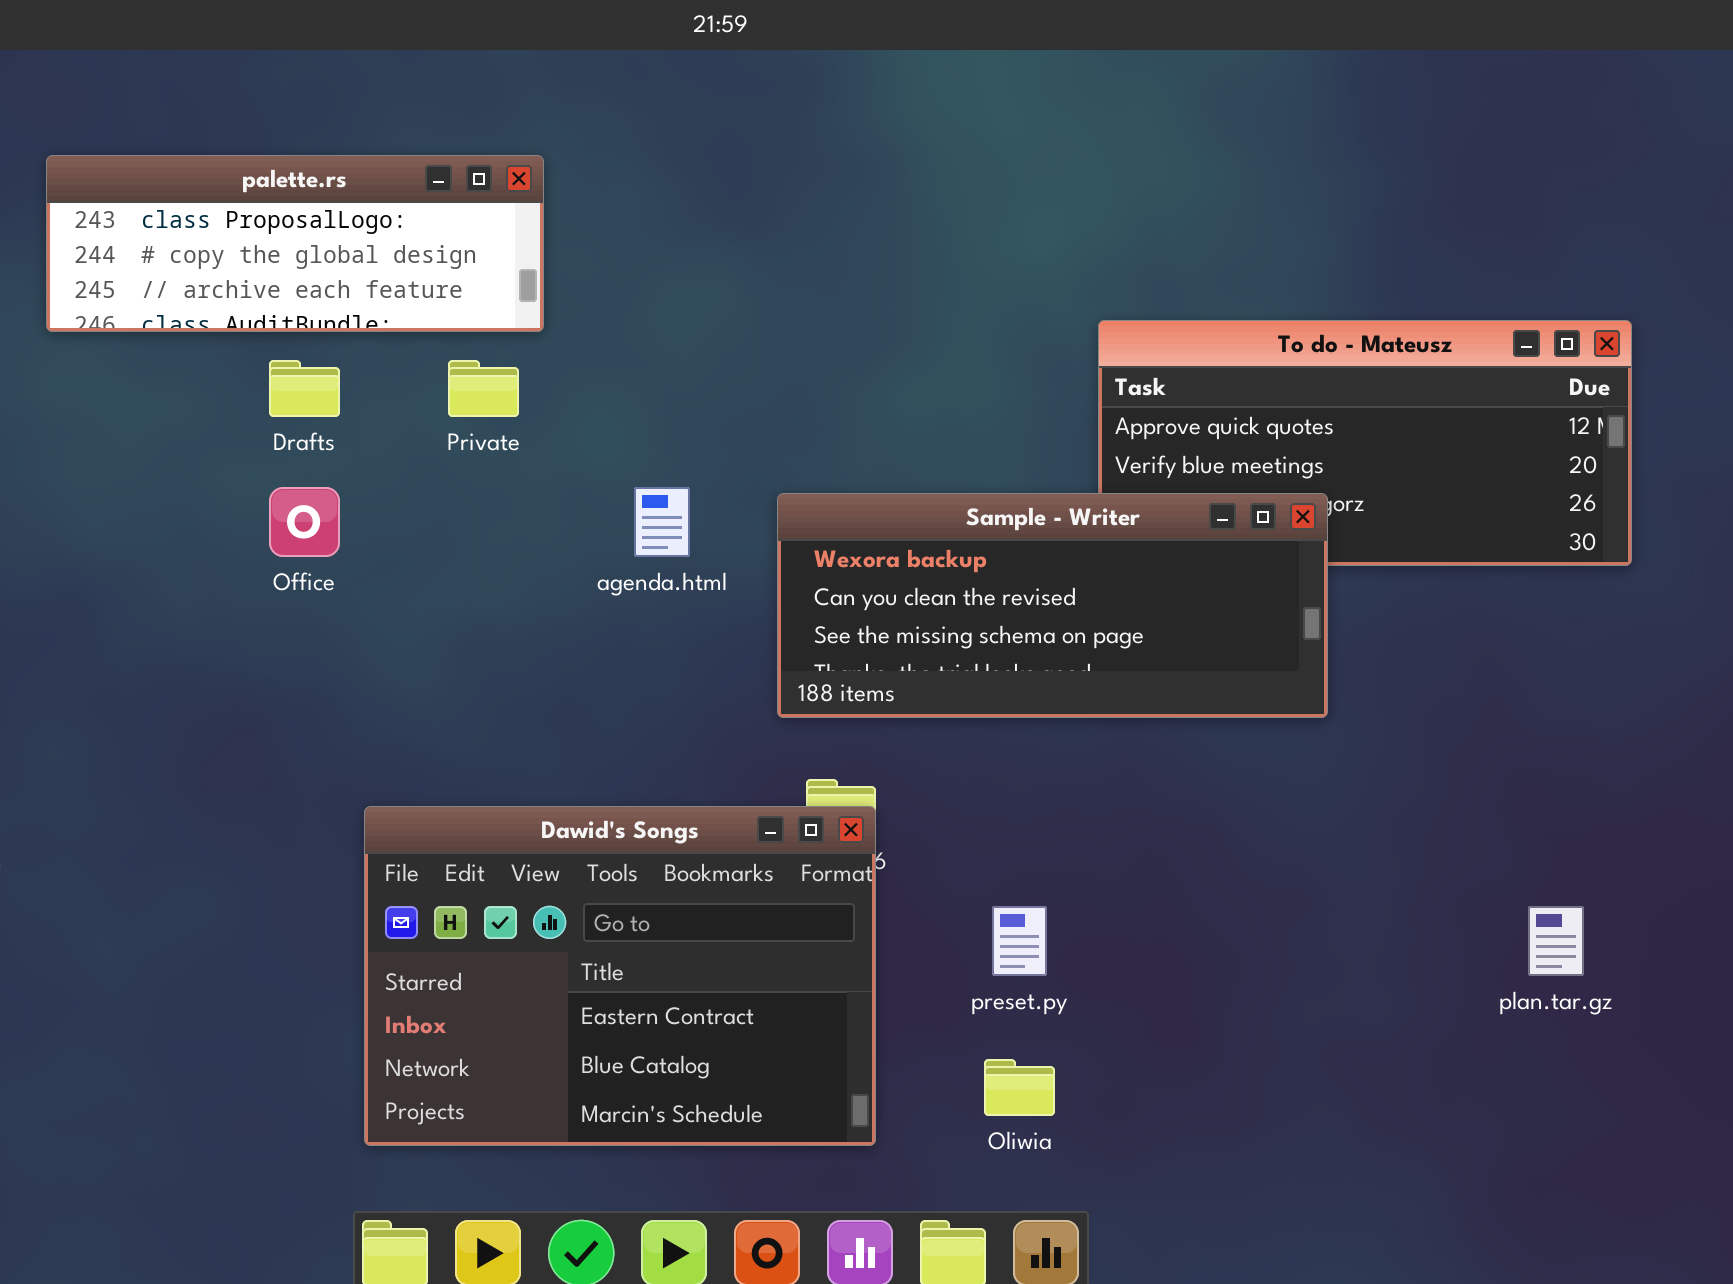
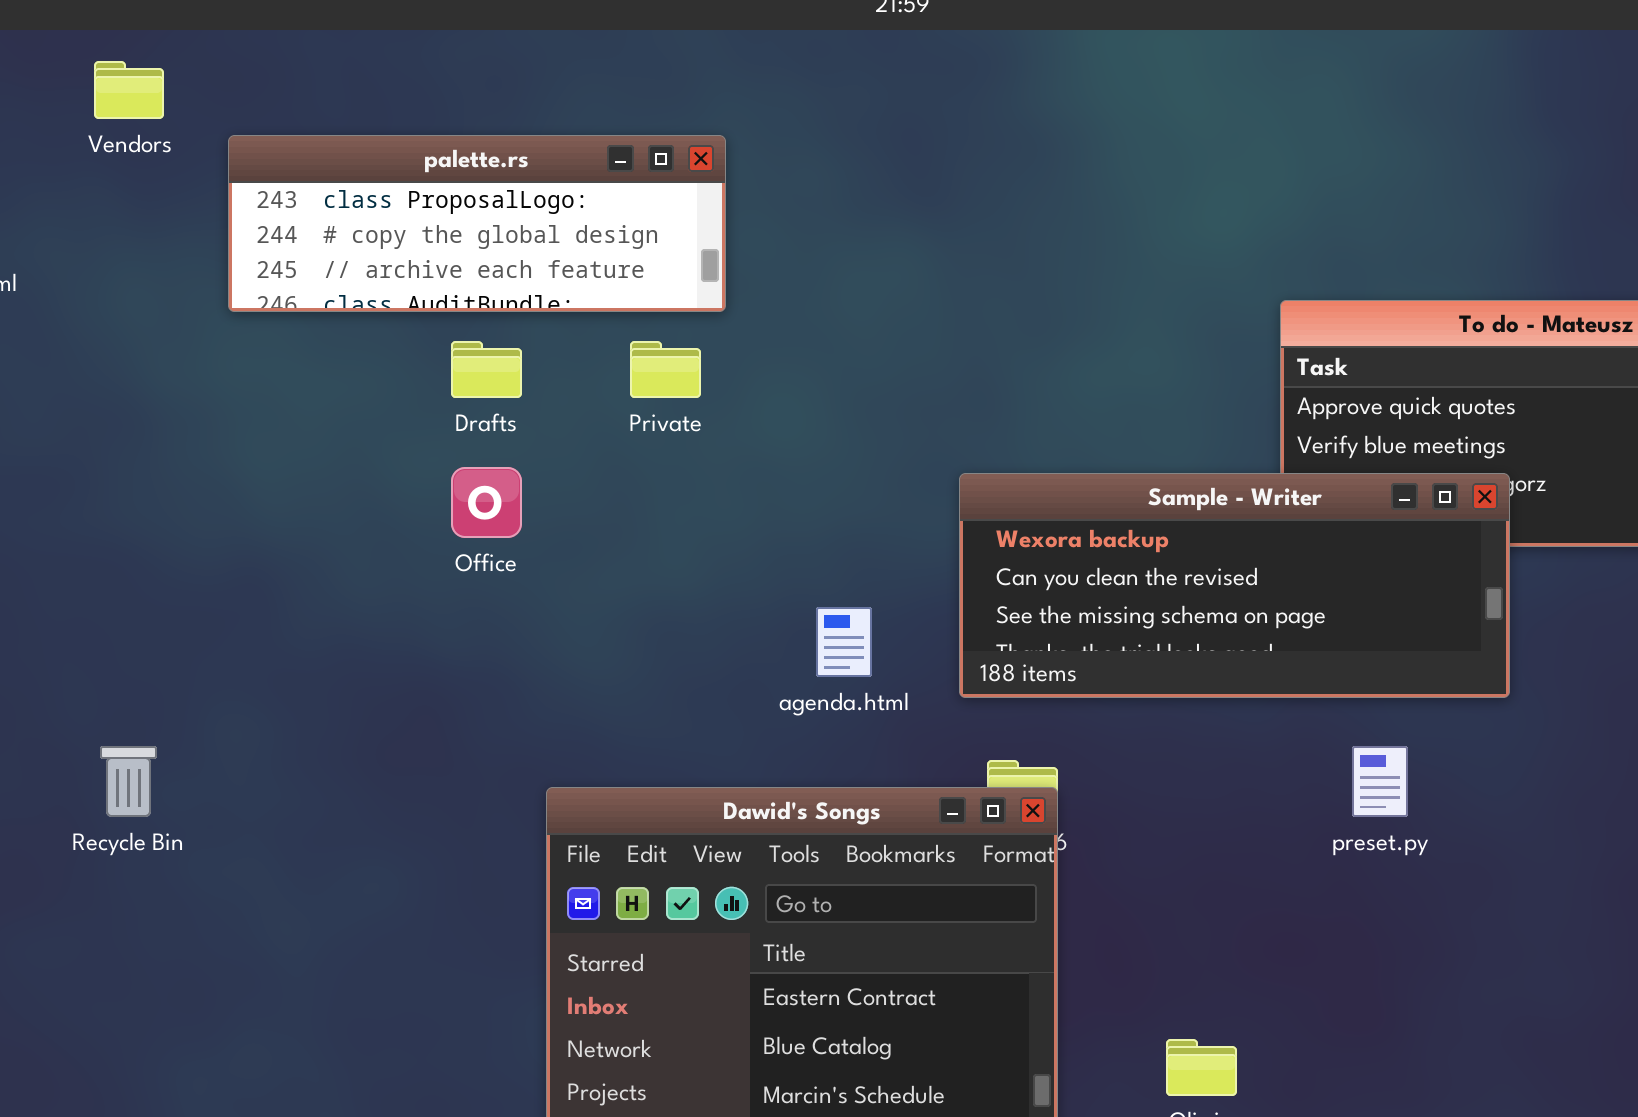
agenda.html: [634,487,690,557] -> [816,607,872,677], moved
preset.py: [992,906,1047,976] -> [1352,746,1408,817], moved

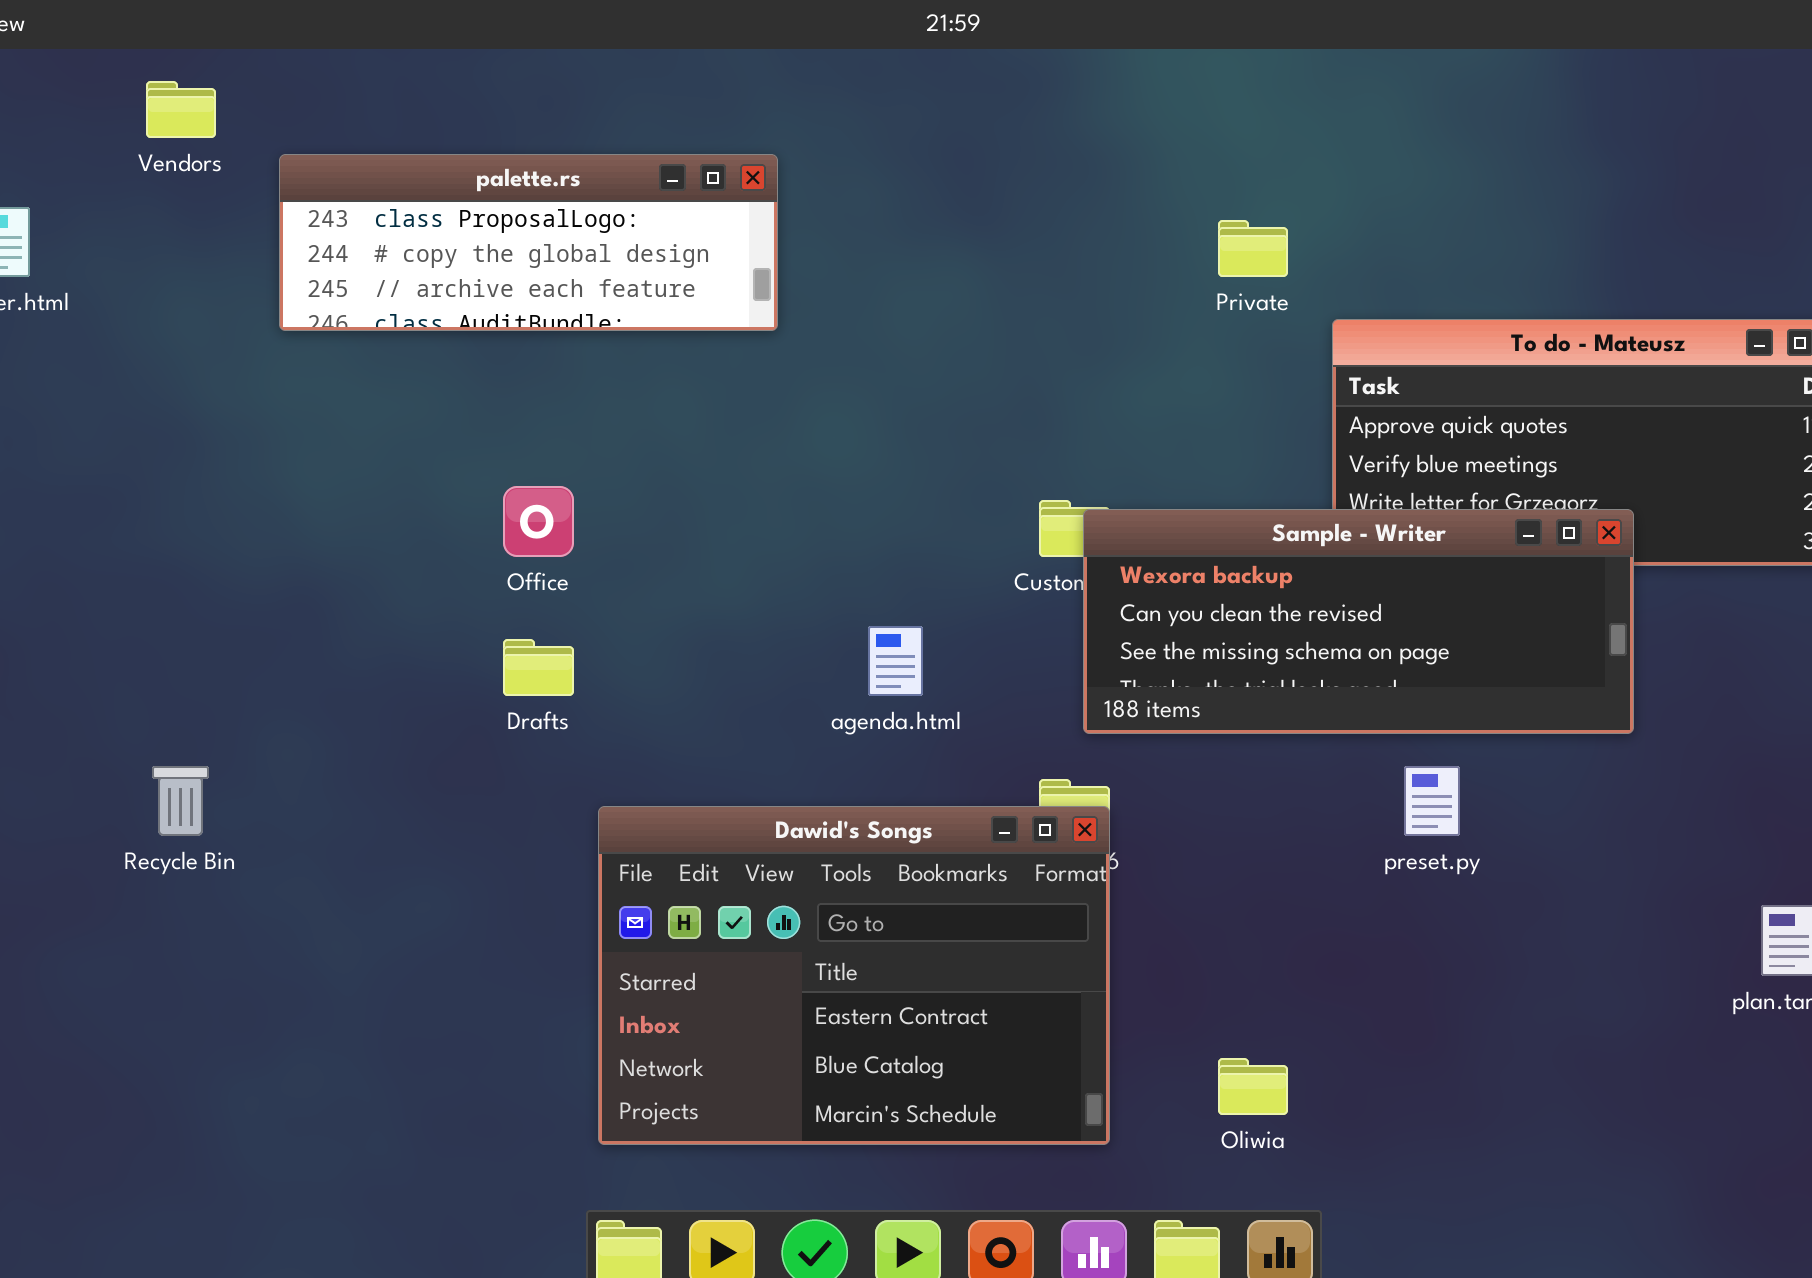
Drafts: [451,341,522,398] -> [503,639,574,696], moved
Private: [630,341,701,398] -> [1218,220,1288,277], moved
Sample - Writer: [959,473,1510,698] -> [1083,509,1634,734], moved

